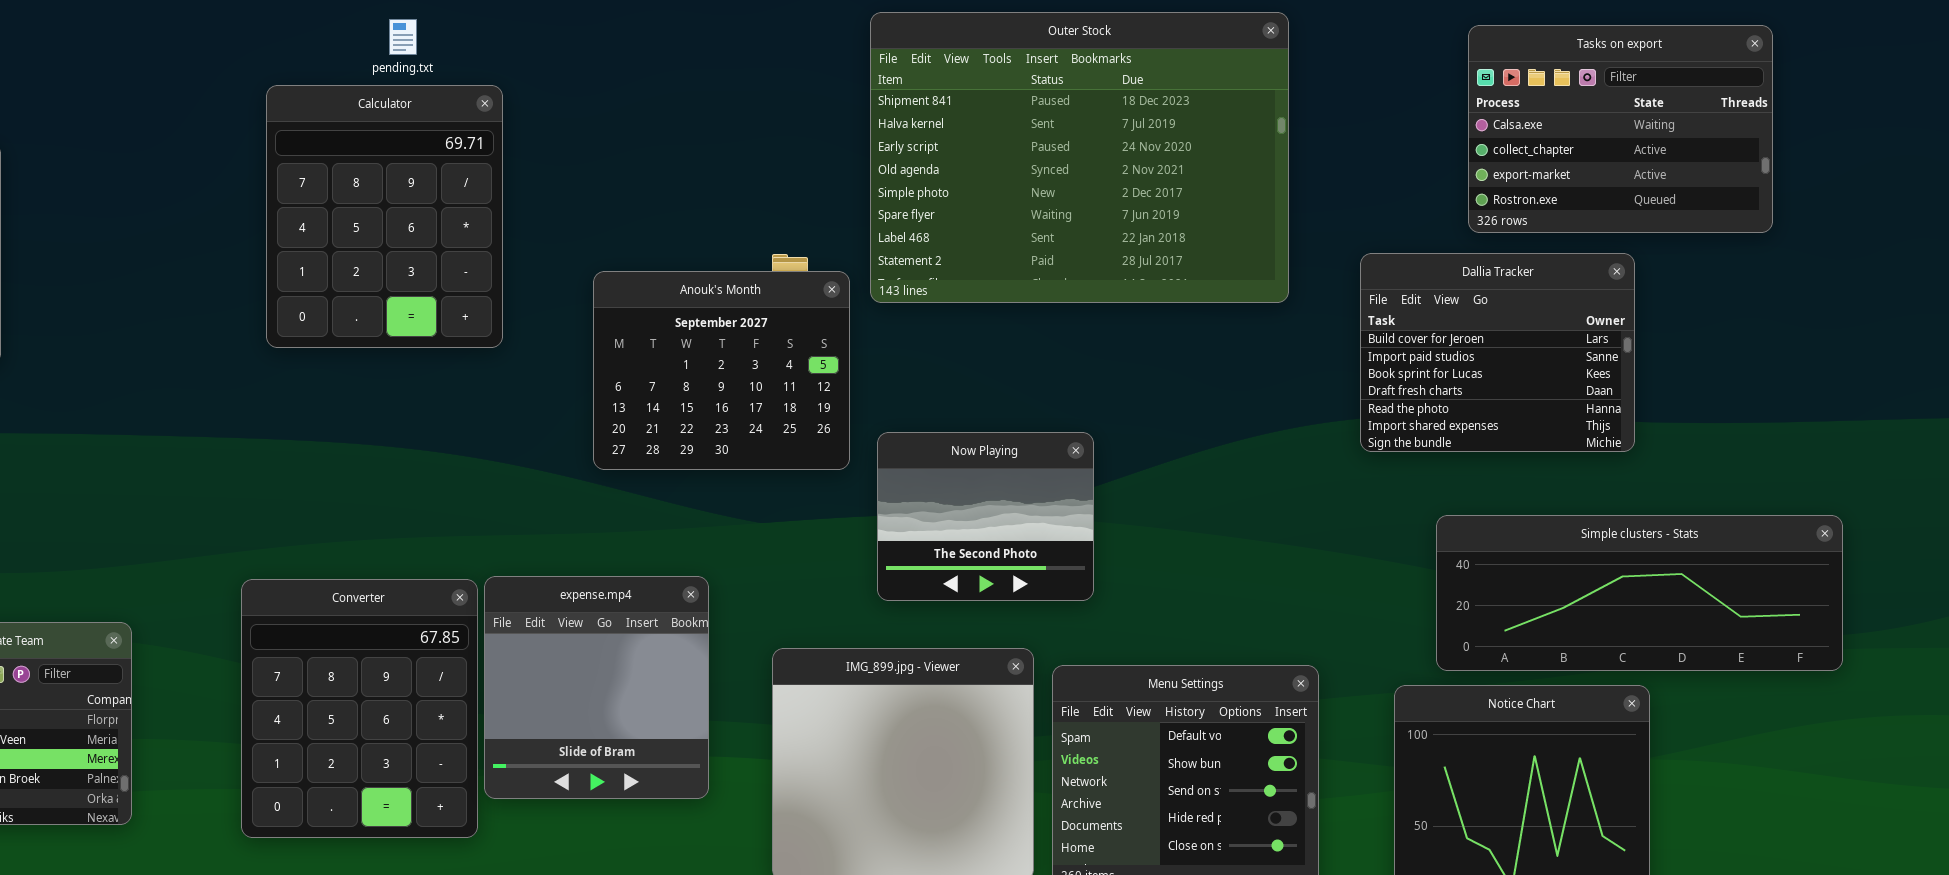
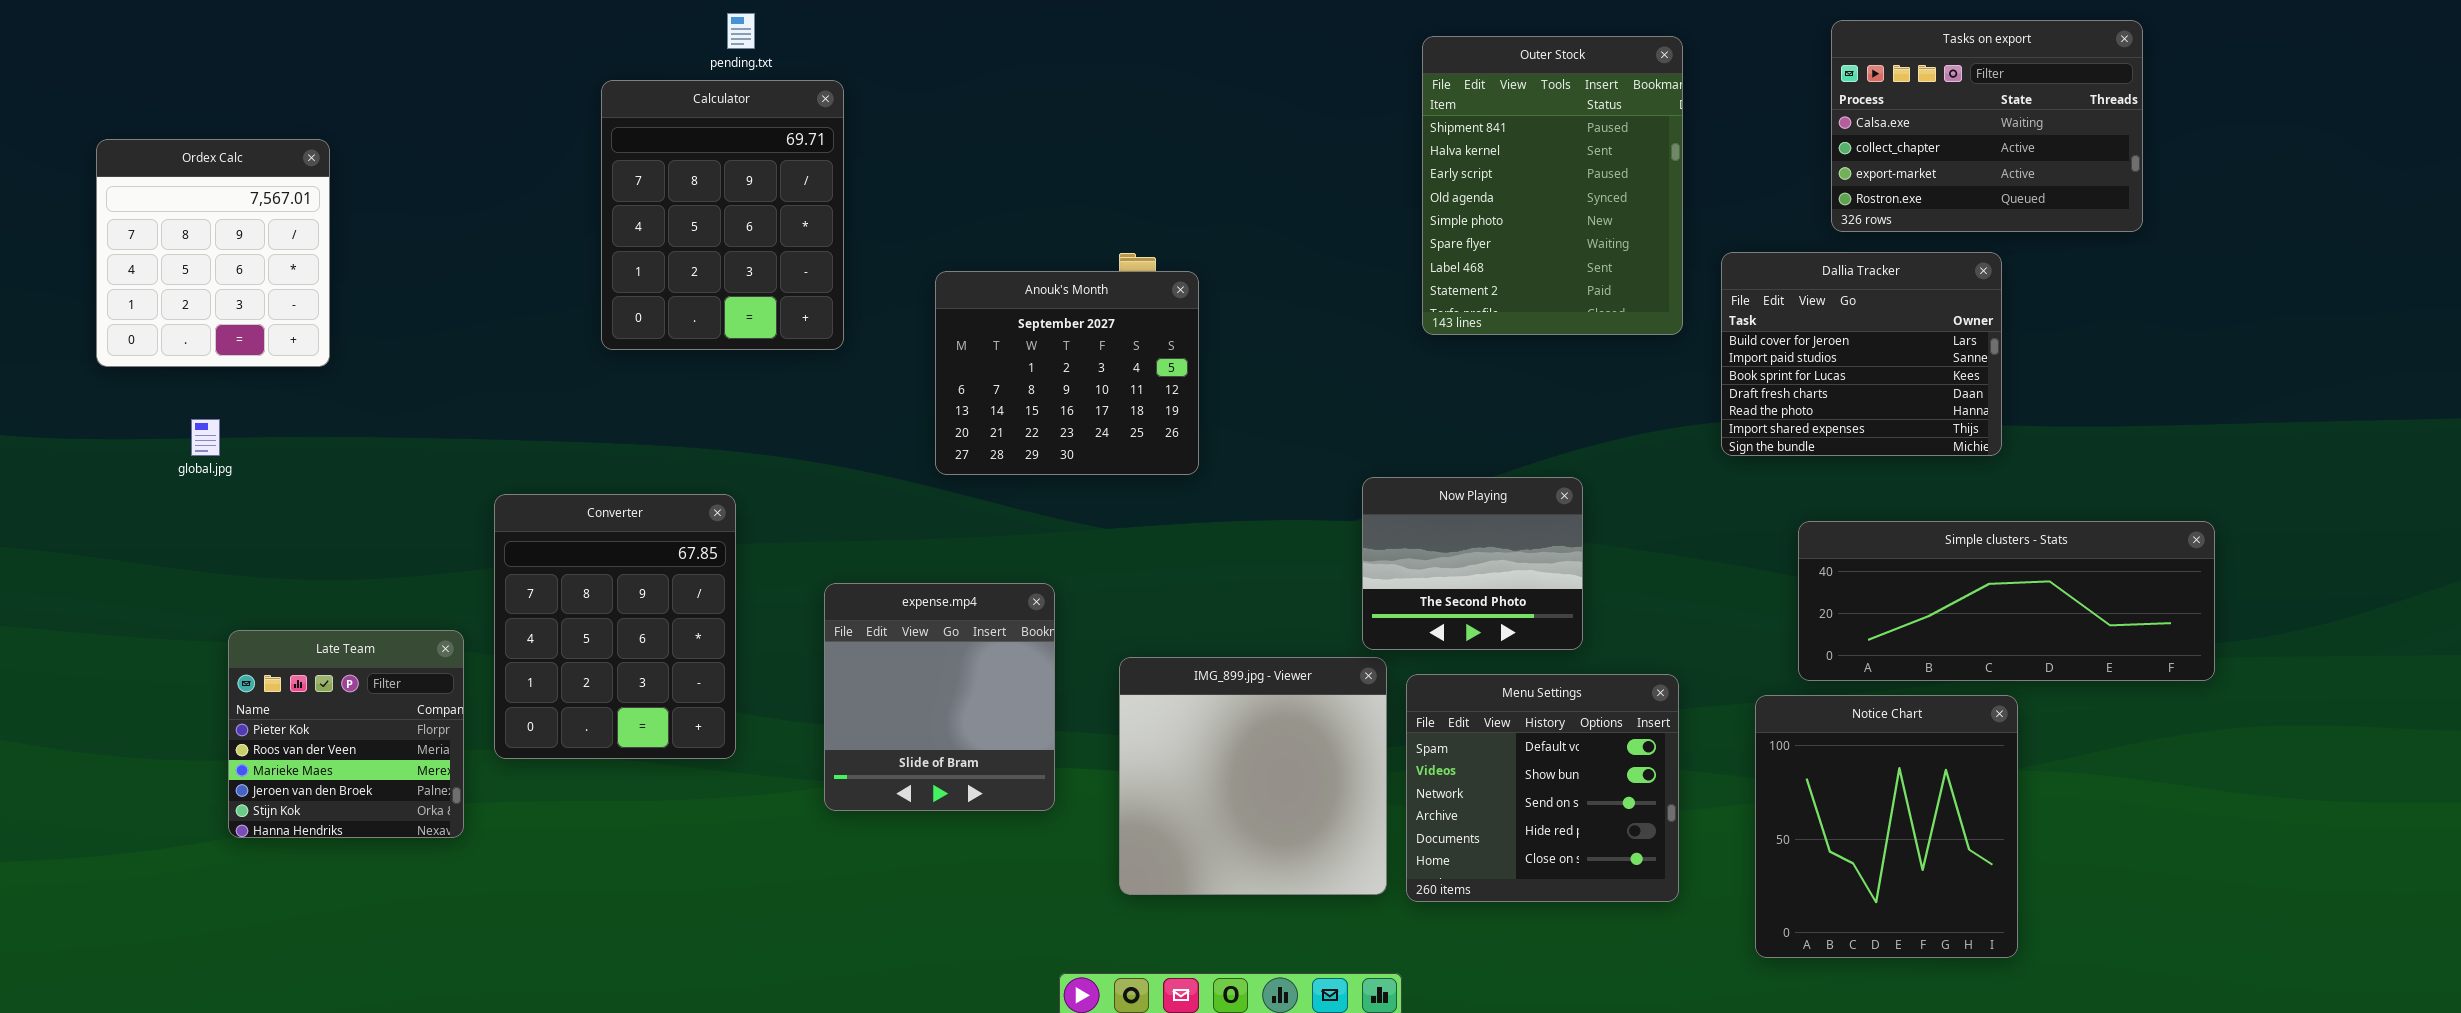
Outer Stock: [870,12,1289,303] -> [1422,36,1683,335], moved, resized
Now Playing: [877,432,1094,601] -> [1362,477,1583,650], moved
Converter: [241,579,478,838] -> [494,494,736,759], moved

